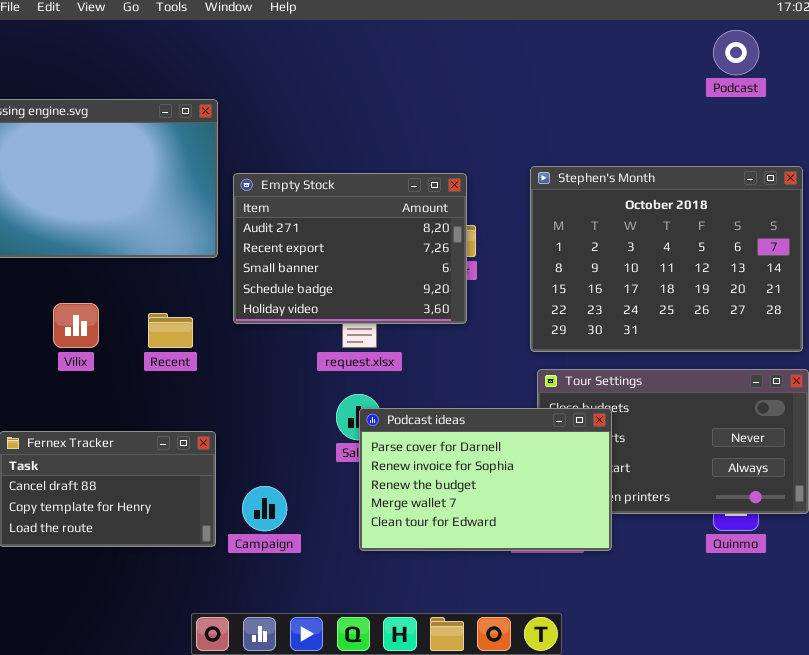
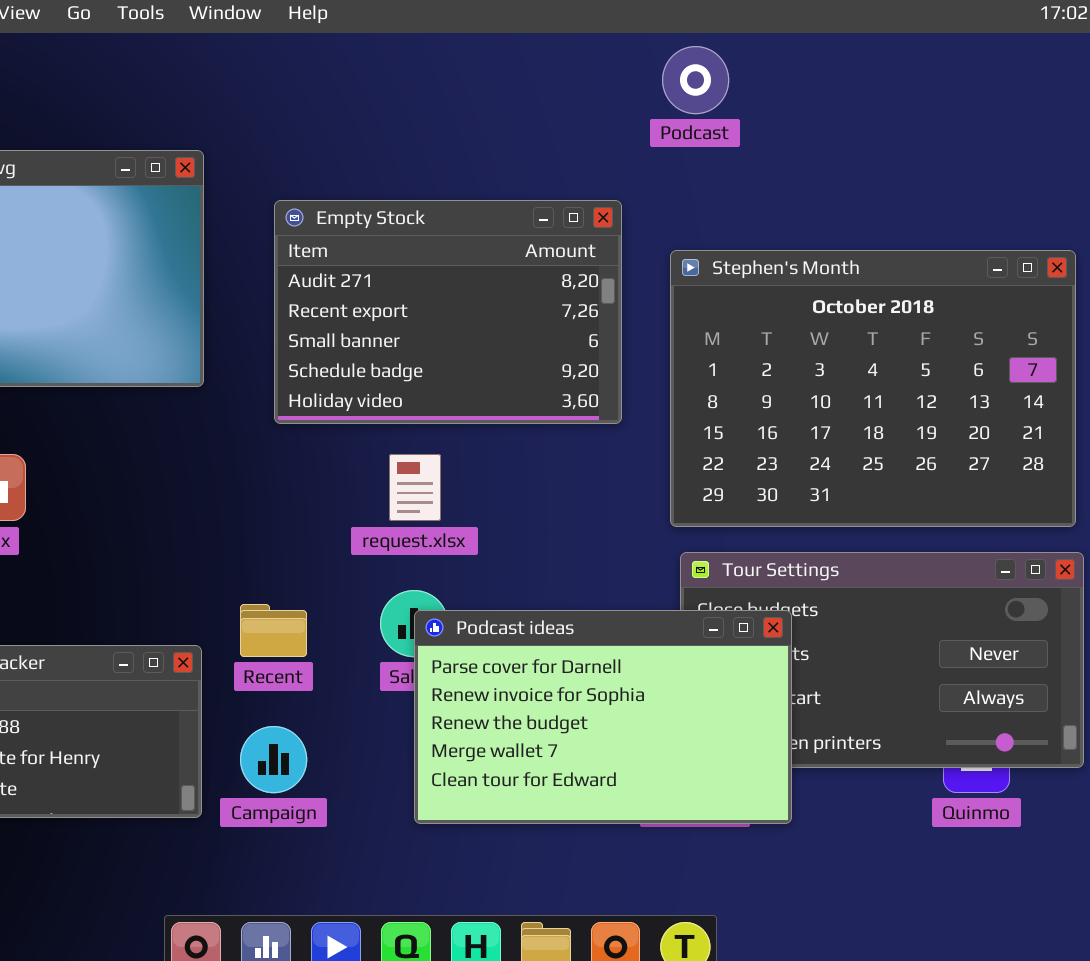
Podcast: [713,30,759,75] -> [662,46,729,114], moved
Empty Stock: [233,173,467,324] -> [274,200,622,424], moved
Recent: [148,313,193,348] -> [240,604,307,657], moved

